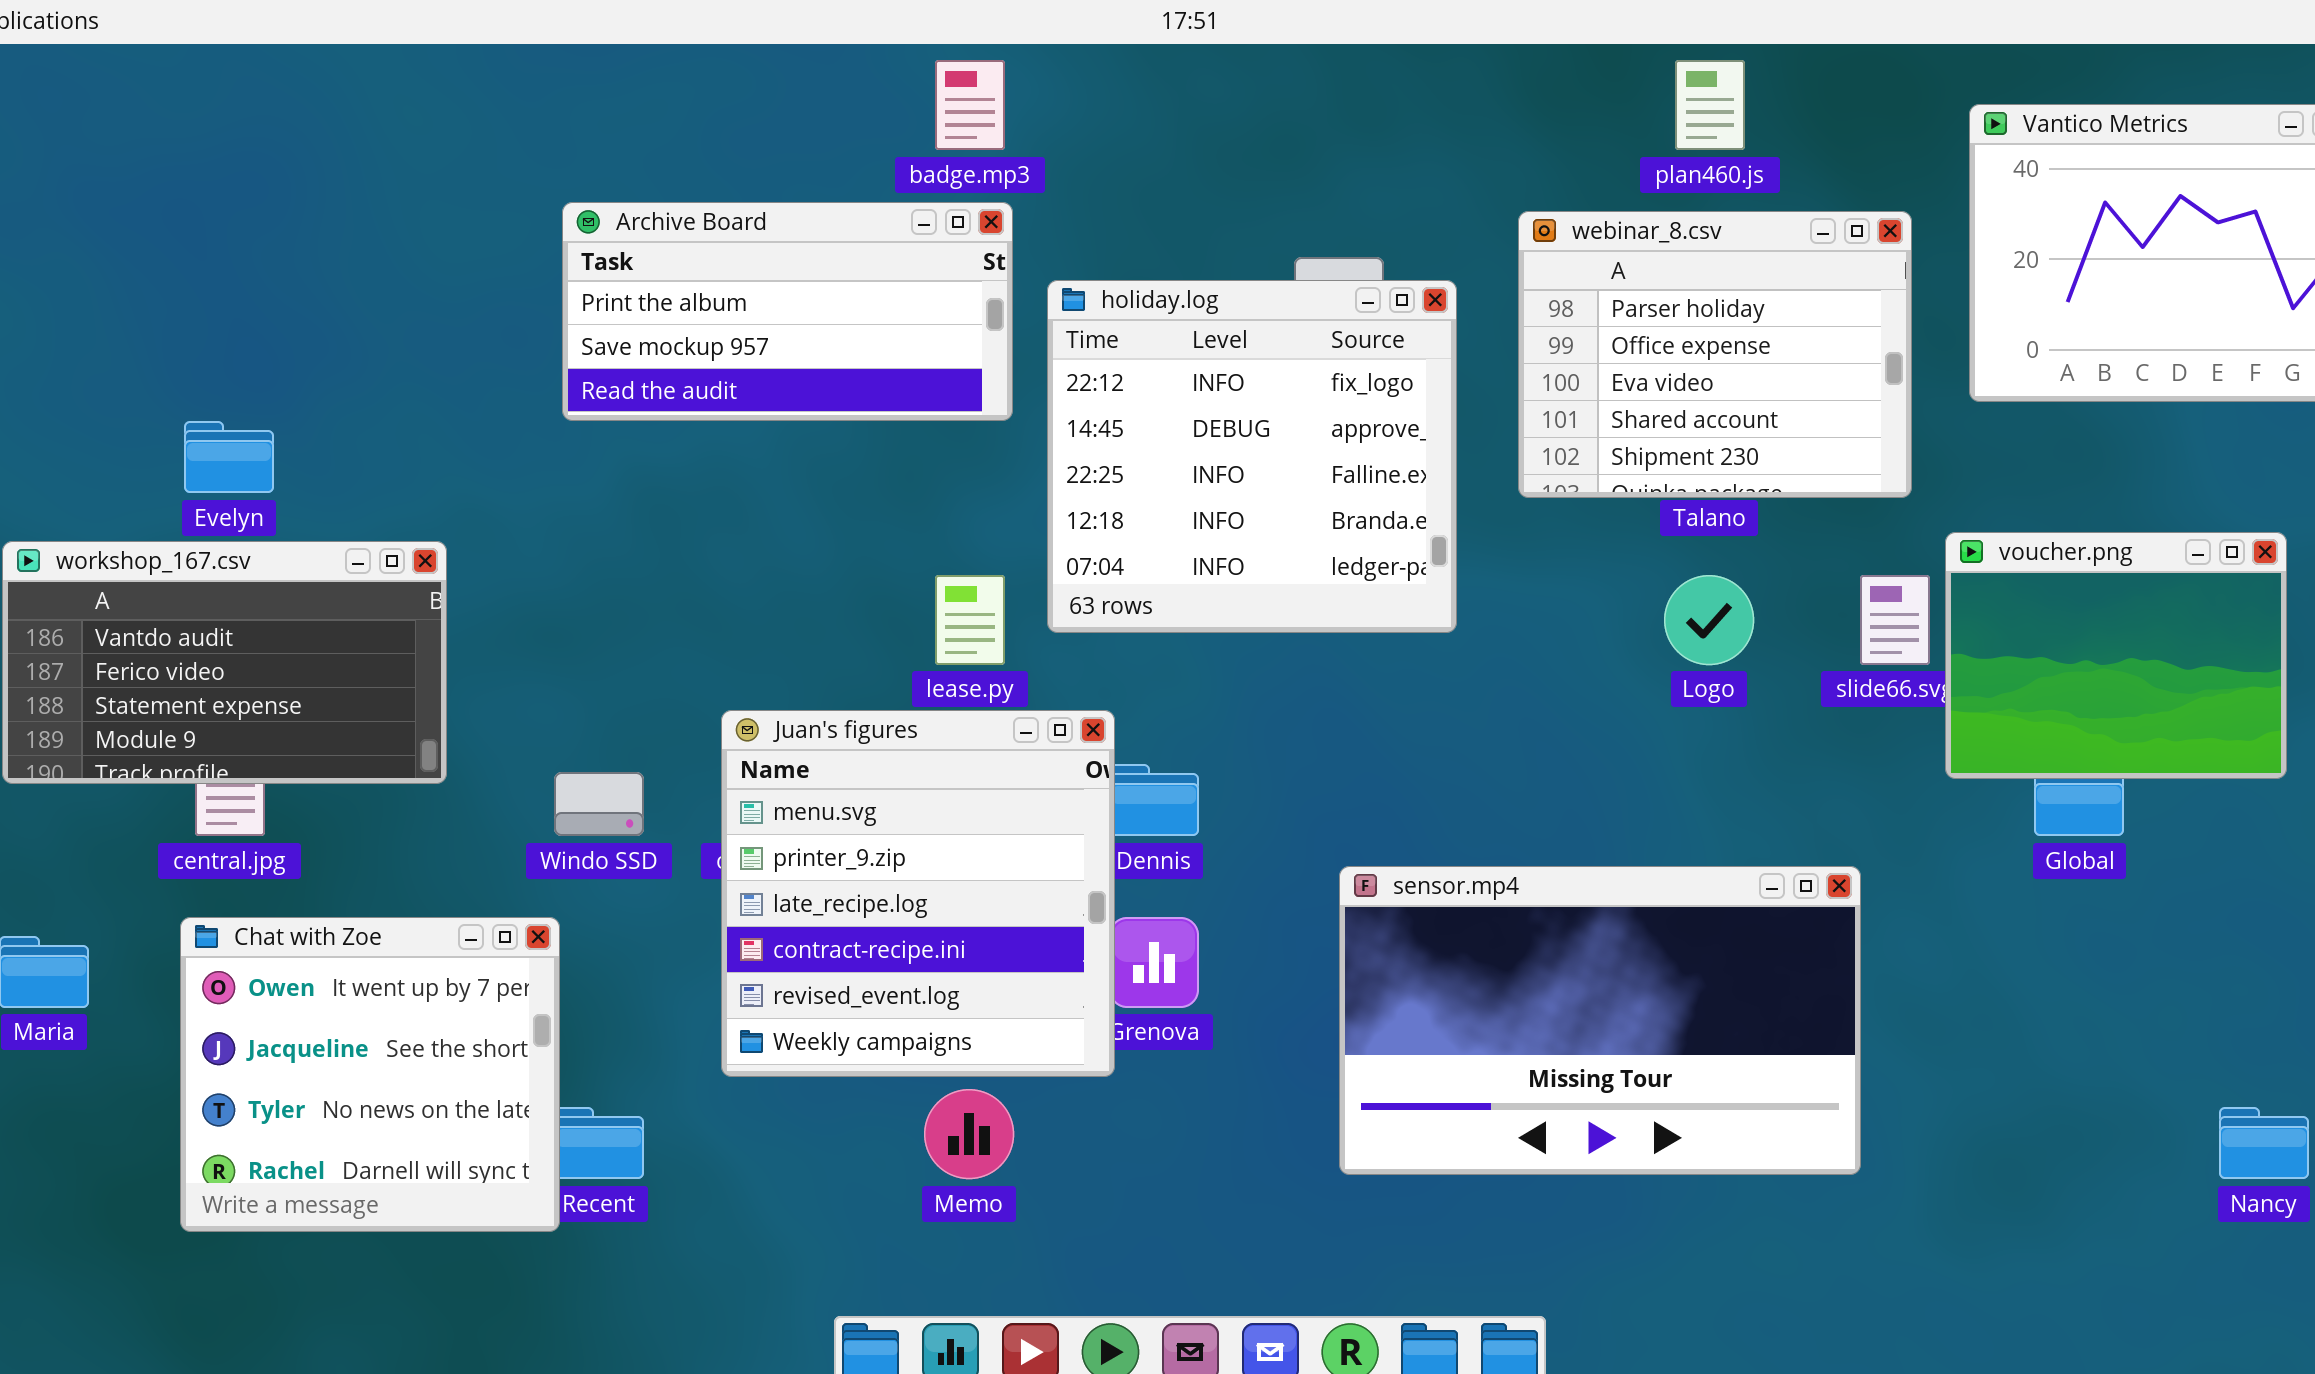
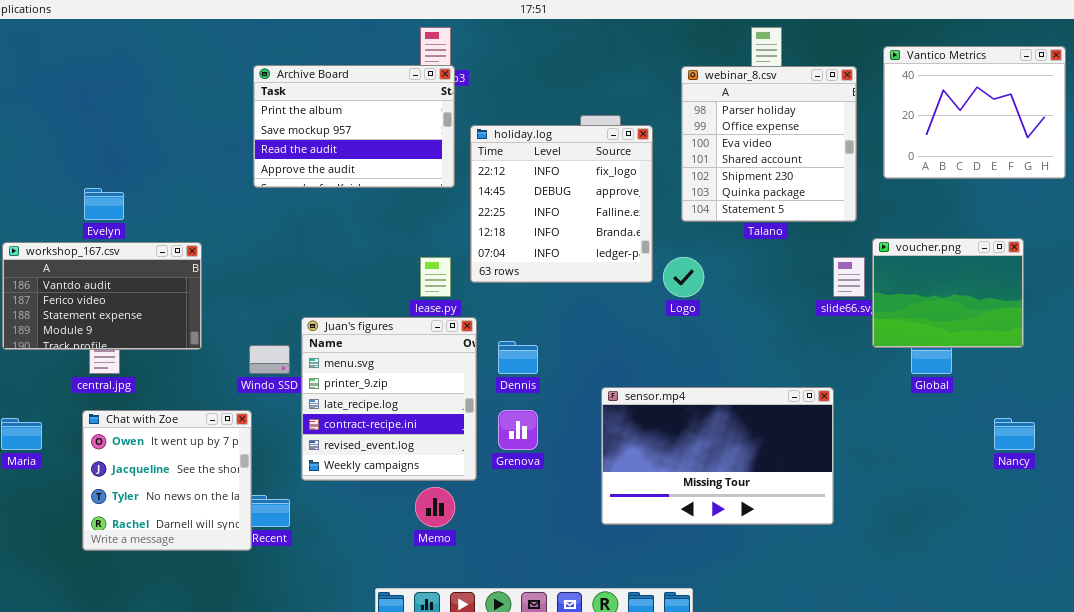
Archive Board: [562,202,1013,421] -> [253,65,455,188], resized
webinar_8.csv: [1518,211,1912,498] -> [681,66,857,222], resized
Logo: [1664,575,1754,665] -> [663,257,704,297], moved
Juan's figures: [721,710,1115,1077] -> [301,317,477,481], moved
Nancy: [2219,1107,2309,1179] -> [994,418,1035,450], moved

